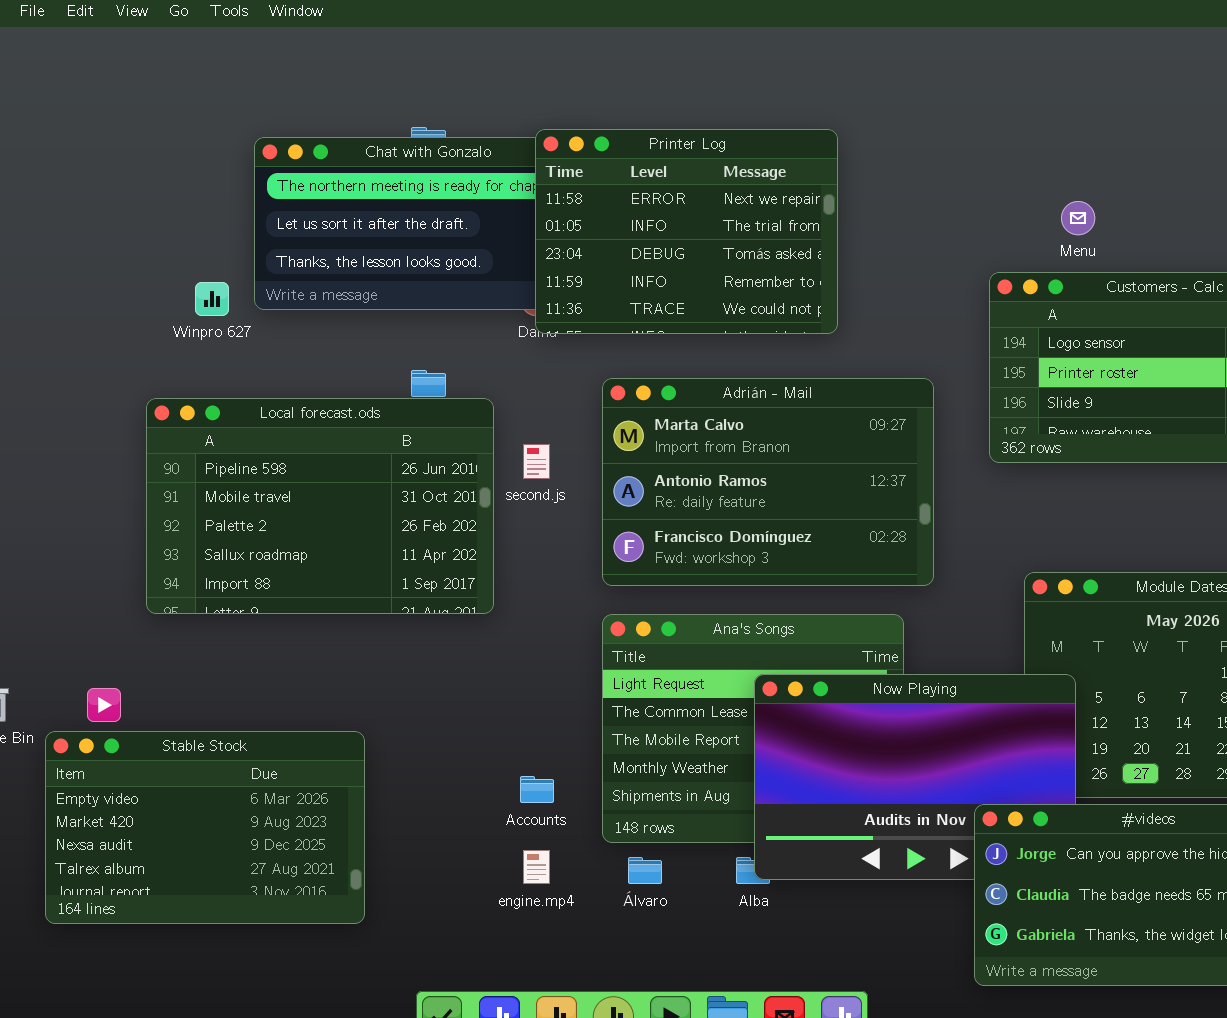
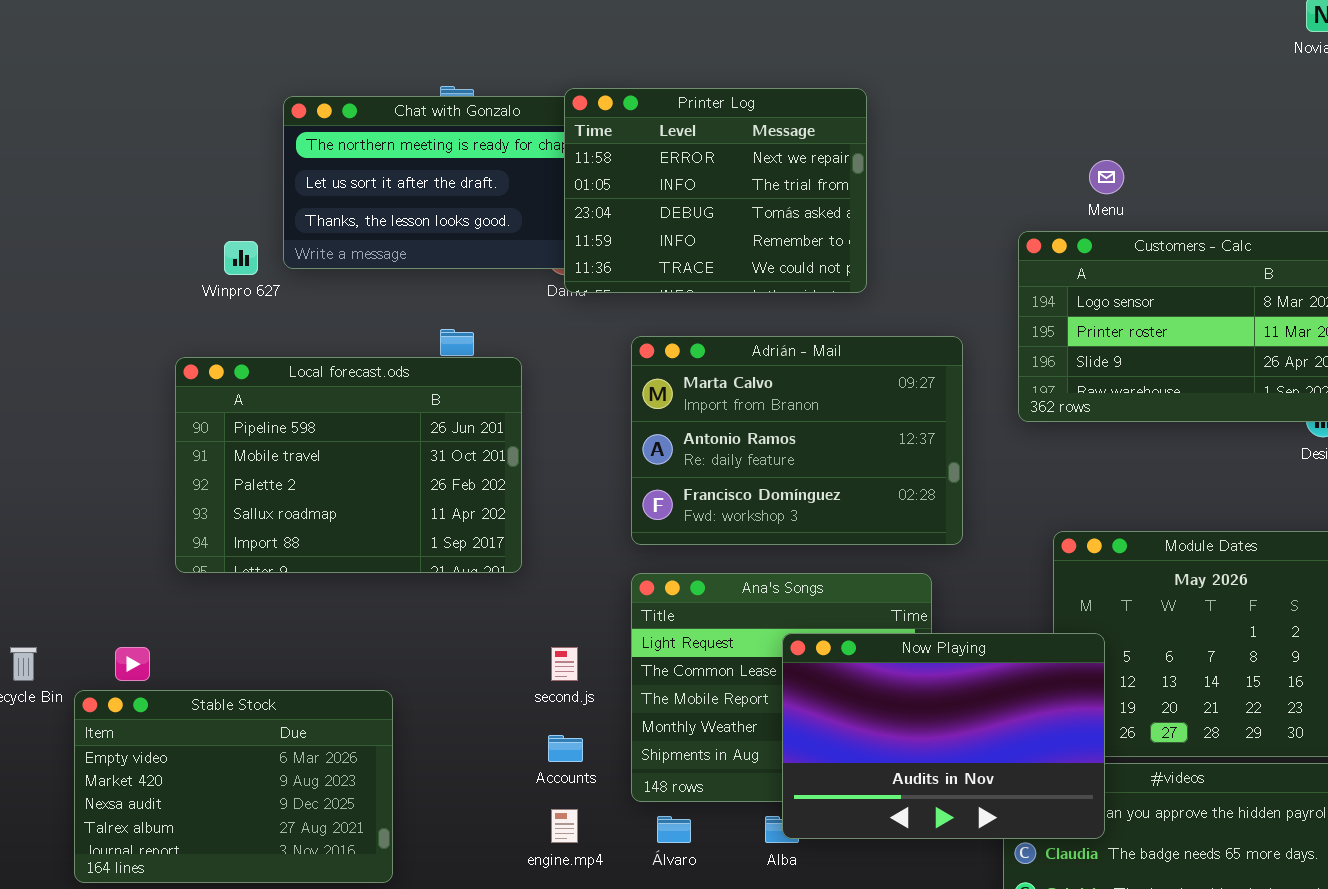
second.js: [523,444,550,479] -> [551,647,578,681], moved
Now Playing: [754,674,1076,880] -> [782,633,1105,839], raised

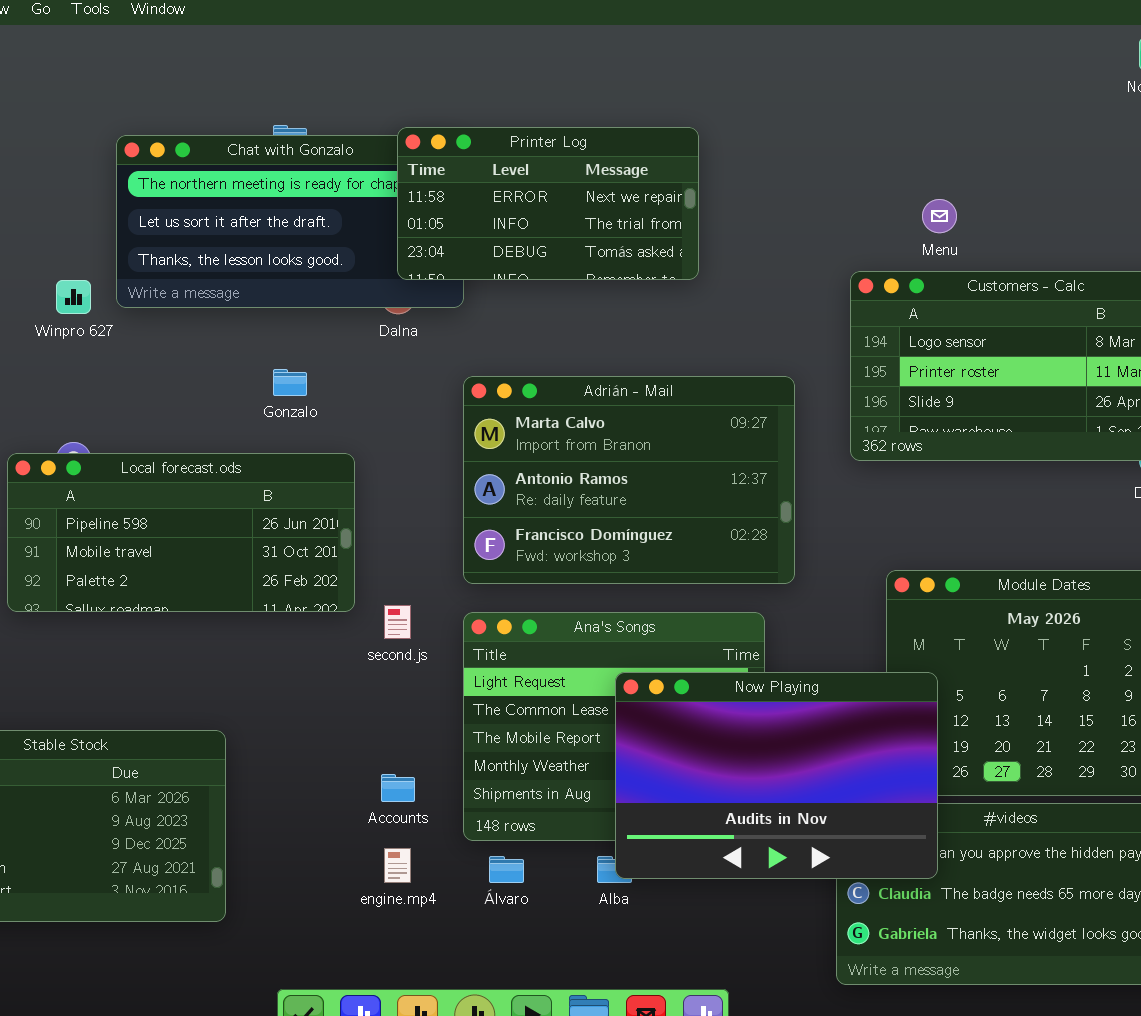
Printer Log: [564,88,867,293] -> [397,127,699,280], resized
Local forecast.ods: [175,357,522,573] -> [7,453,355,612], resized
second.js: [551,647,578,681] -> [384,605,411,639], moved

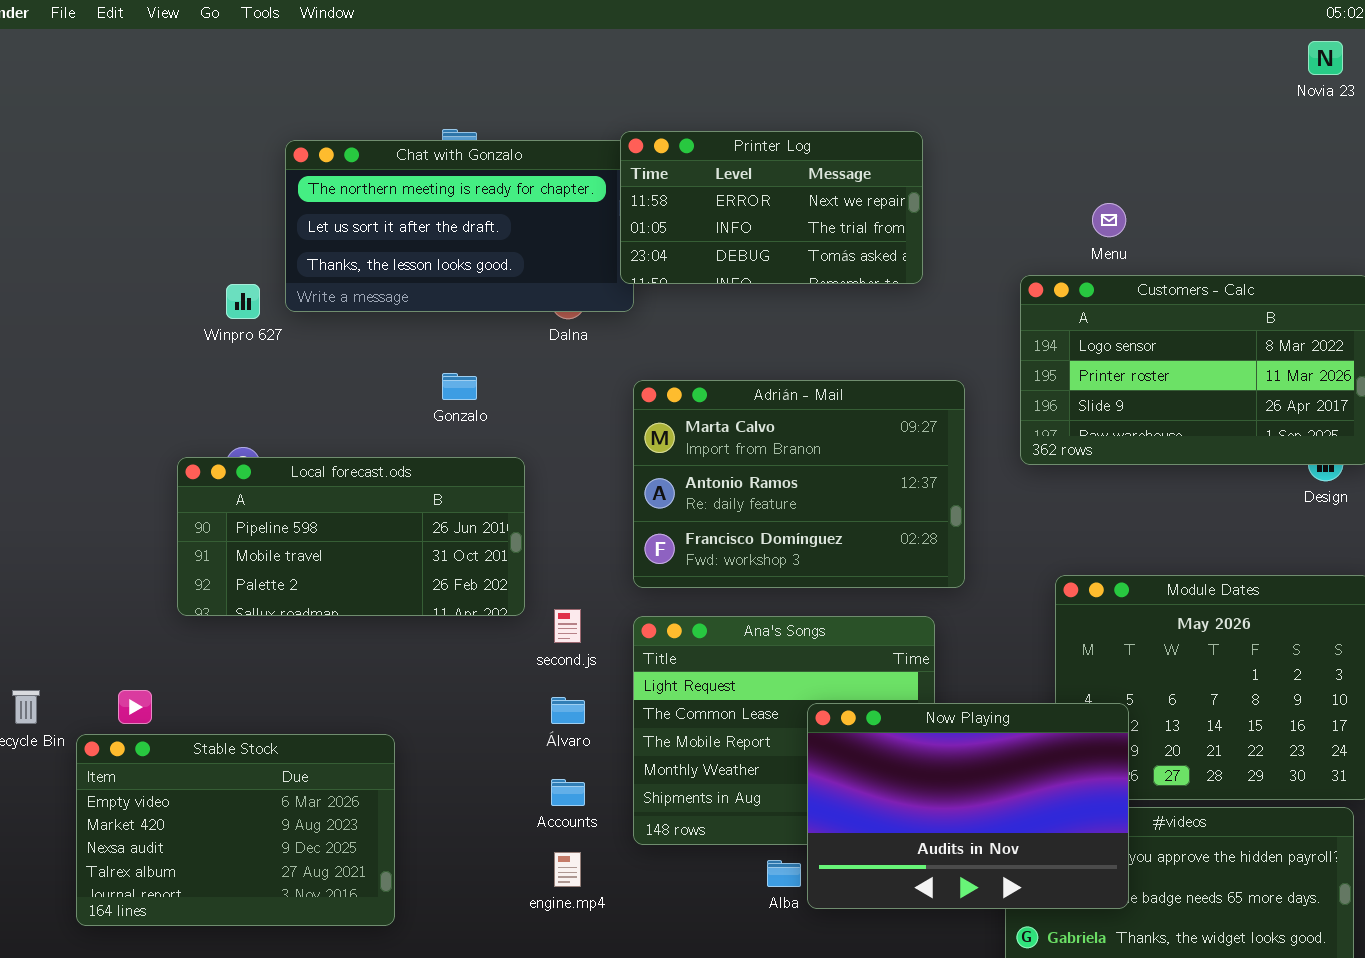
Printer Log: [397,127,699,280] -> [620,131,923,284], moved
Now Playing: [615,672,938,879] -> [807,703,1129,909], moved
Álvaro: [489,856,524,883] -> [551,697,585,724], moved

